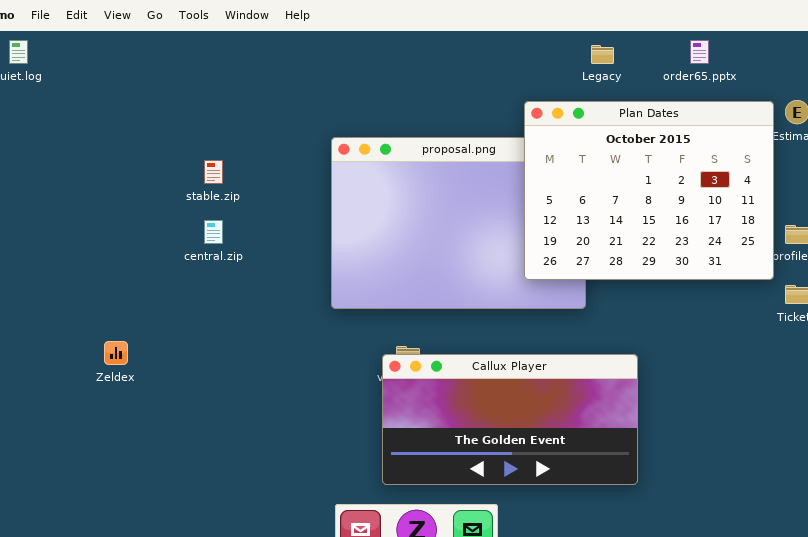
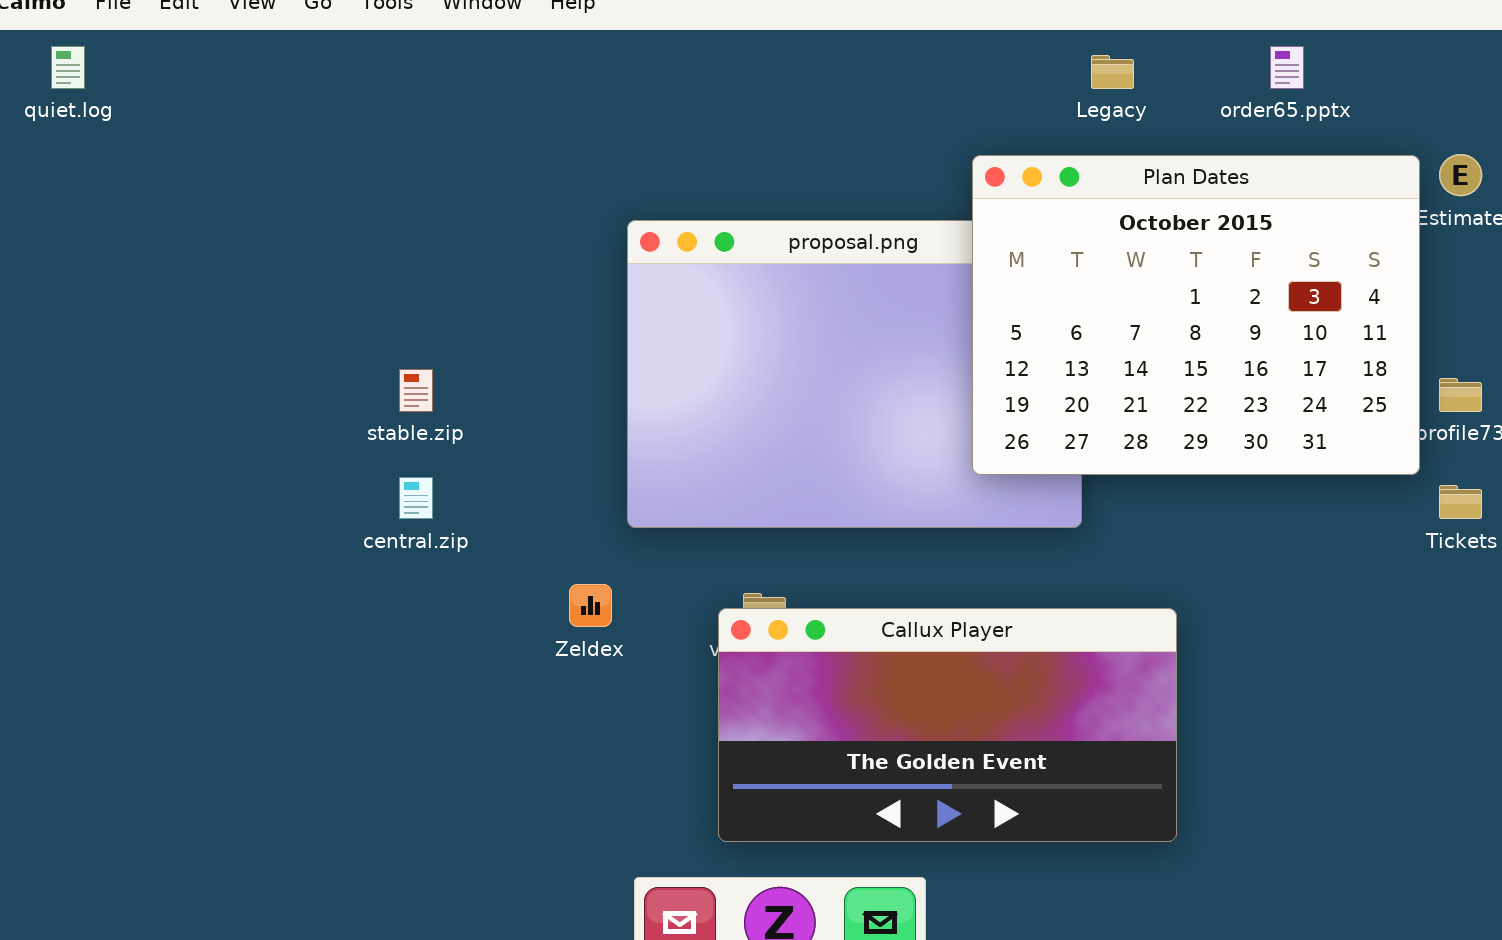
stable.zip: [204,160,223,184] -> [399,369,433,412], moved
central.zip: [204,220,223,244] -> [399,477,433,519], moved
Zeldex: [104,341,128,365] -> [569,584,612,627], moved

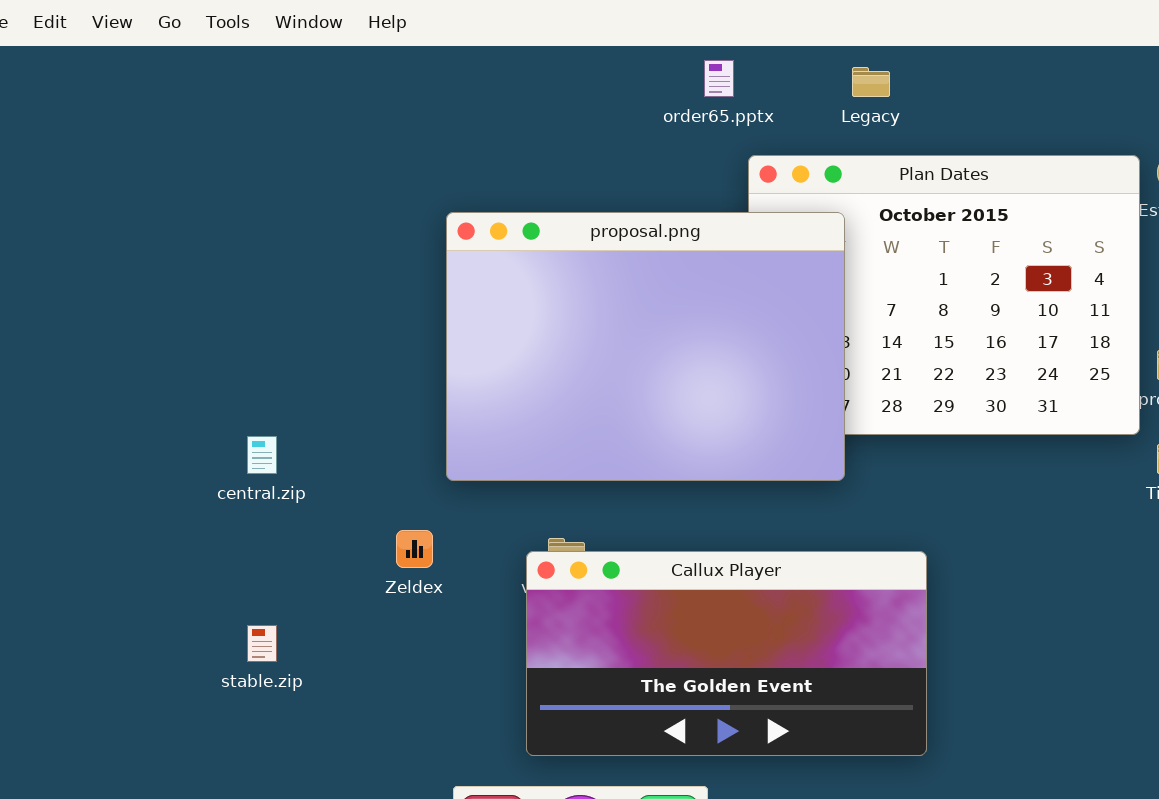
order65.pptx: [1270,46,1304,89] -> [704,60,734,97], moved
proposal.png: [627,220,1082,528] -> [446,212,845,481], raised
stable.zip: [399,369,433,412] -> [247,625,277,662], moved

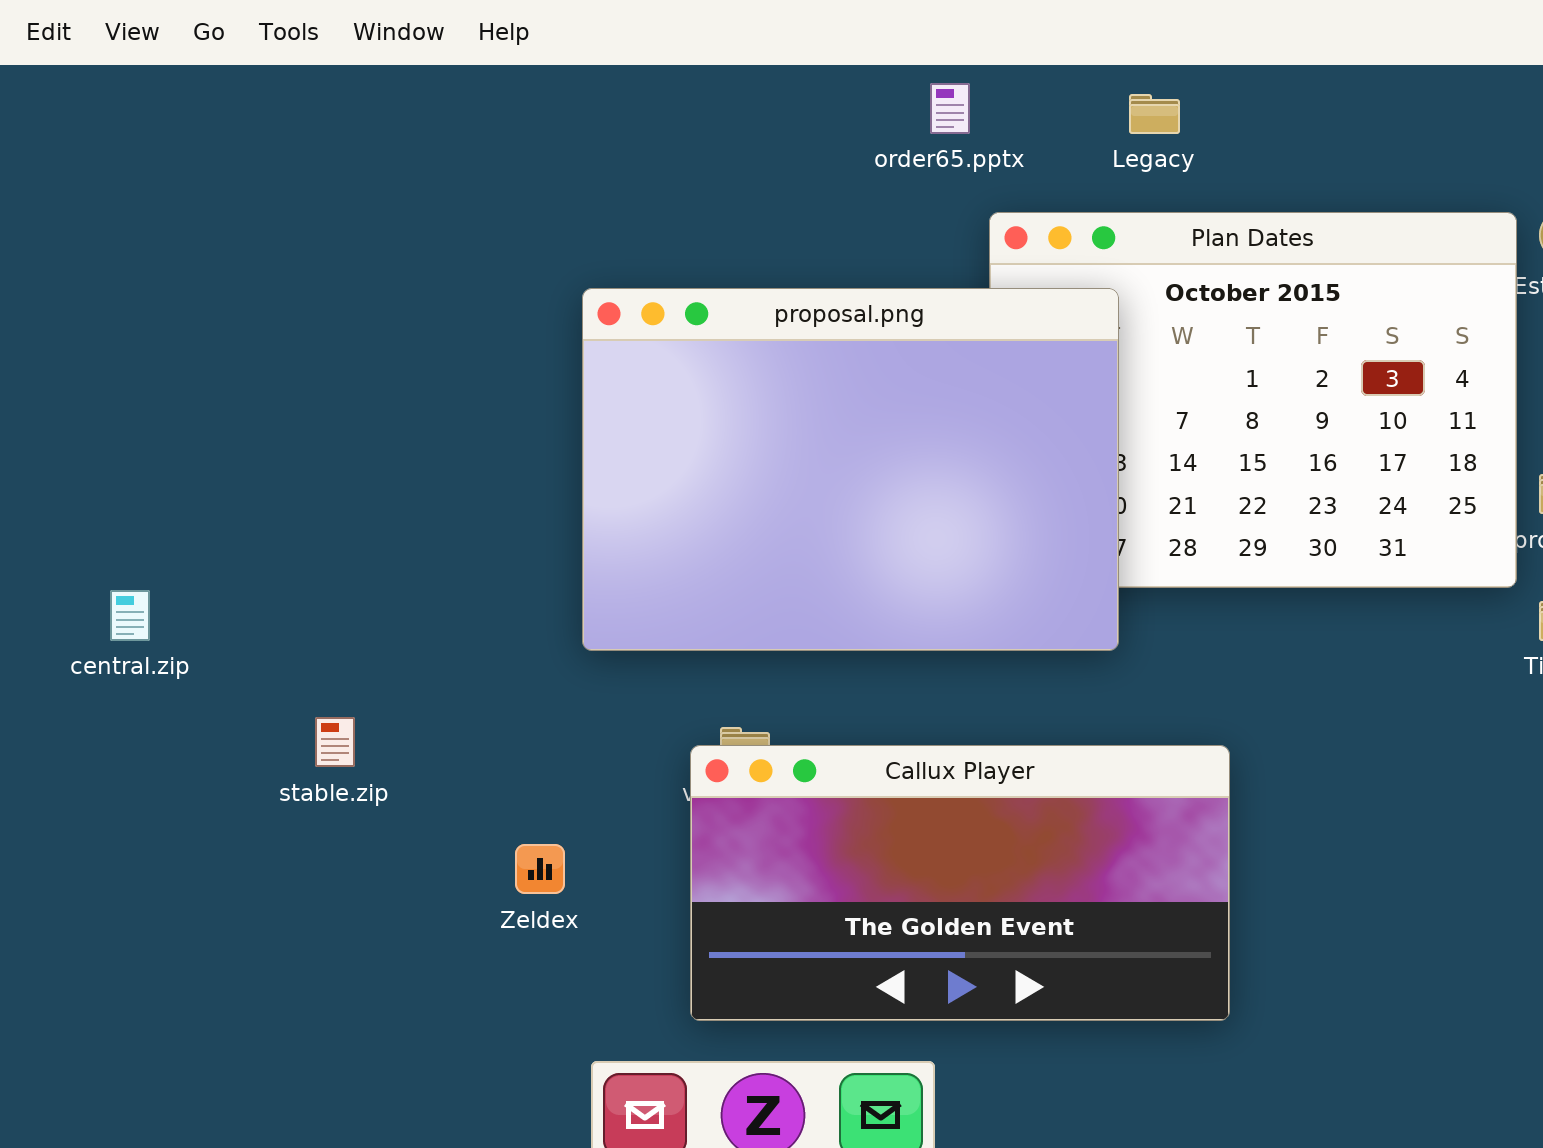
central.zip: [247,436,277,474] -> [110,590,150,641], moved
Zeldex: [396,530,433,568] -> [515,844,565,894], moved
stable.zip: [247,625,277,662] -> [315,717,355,767], moved

